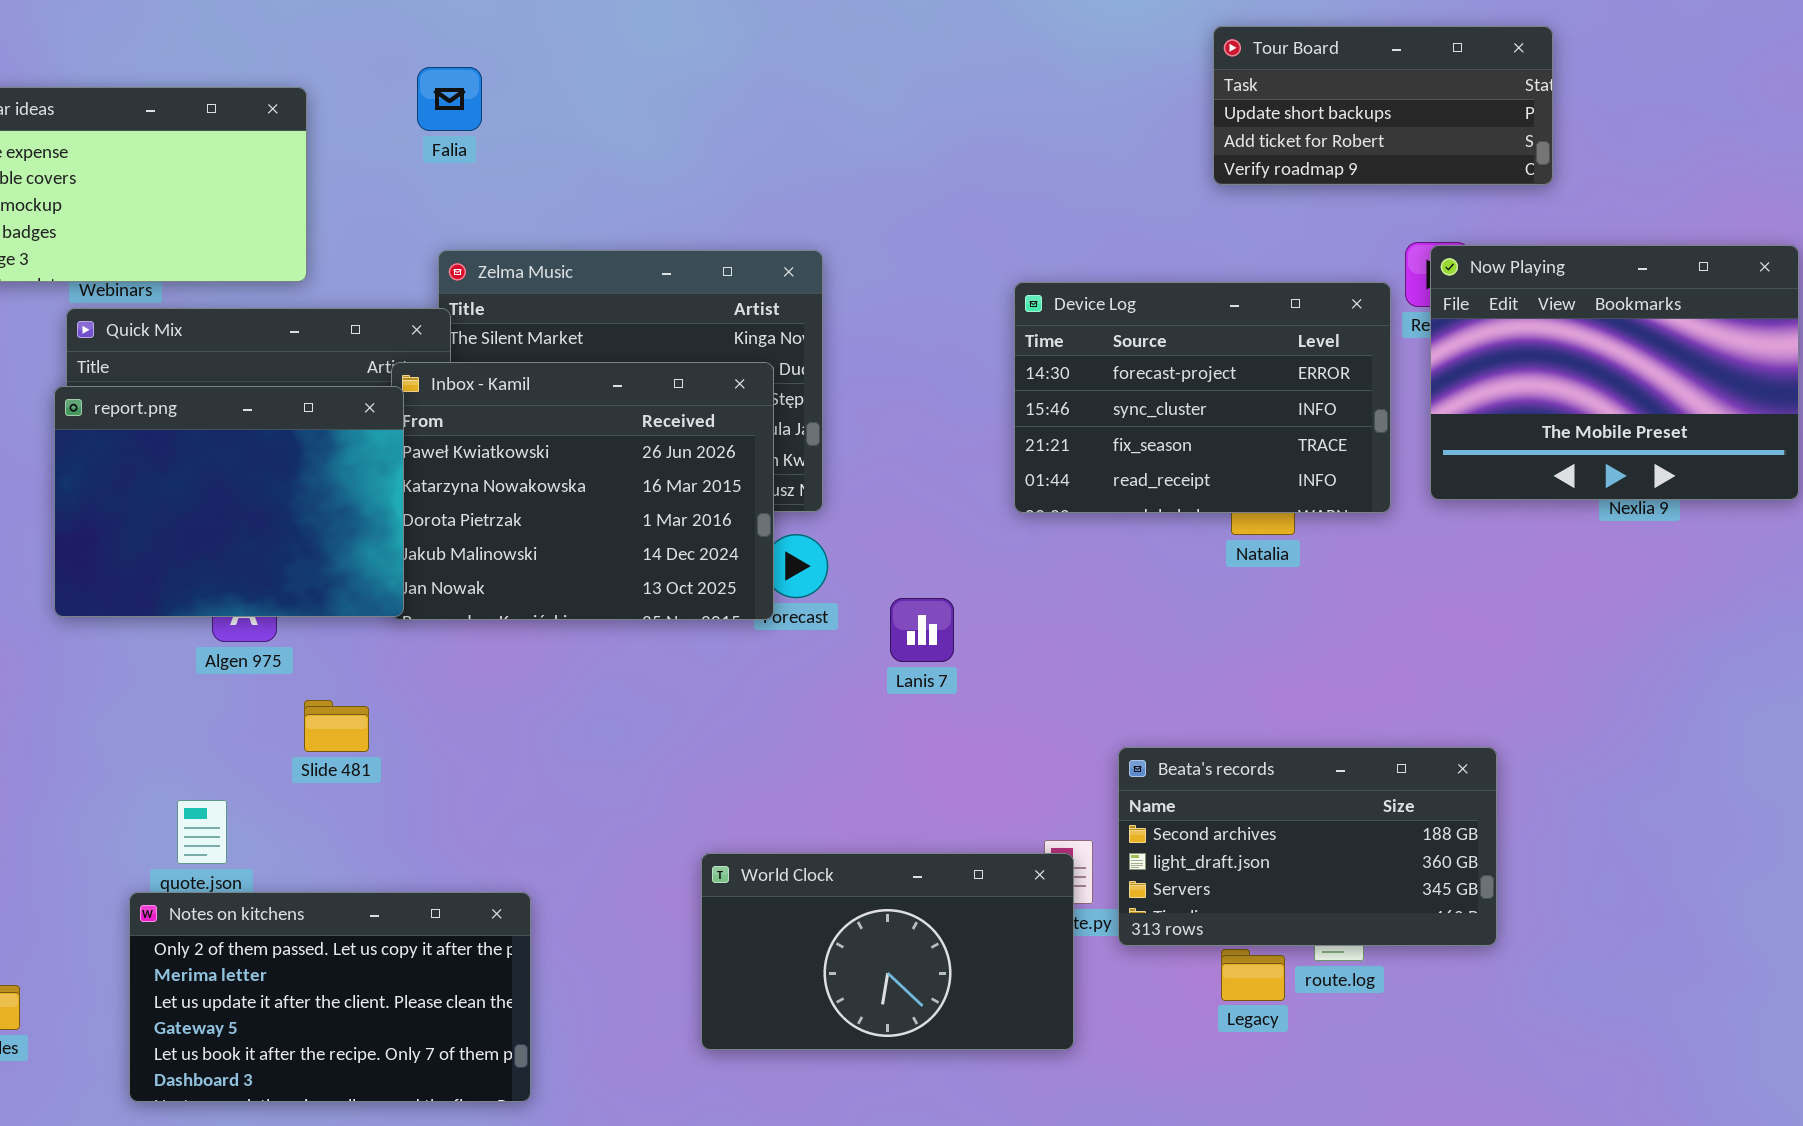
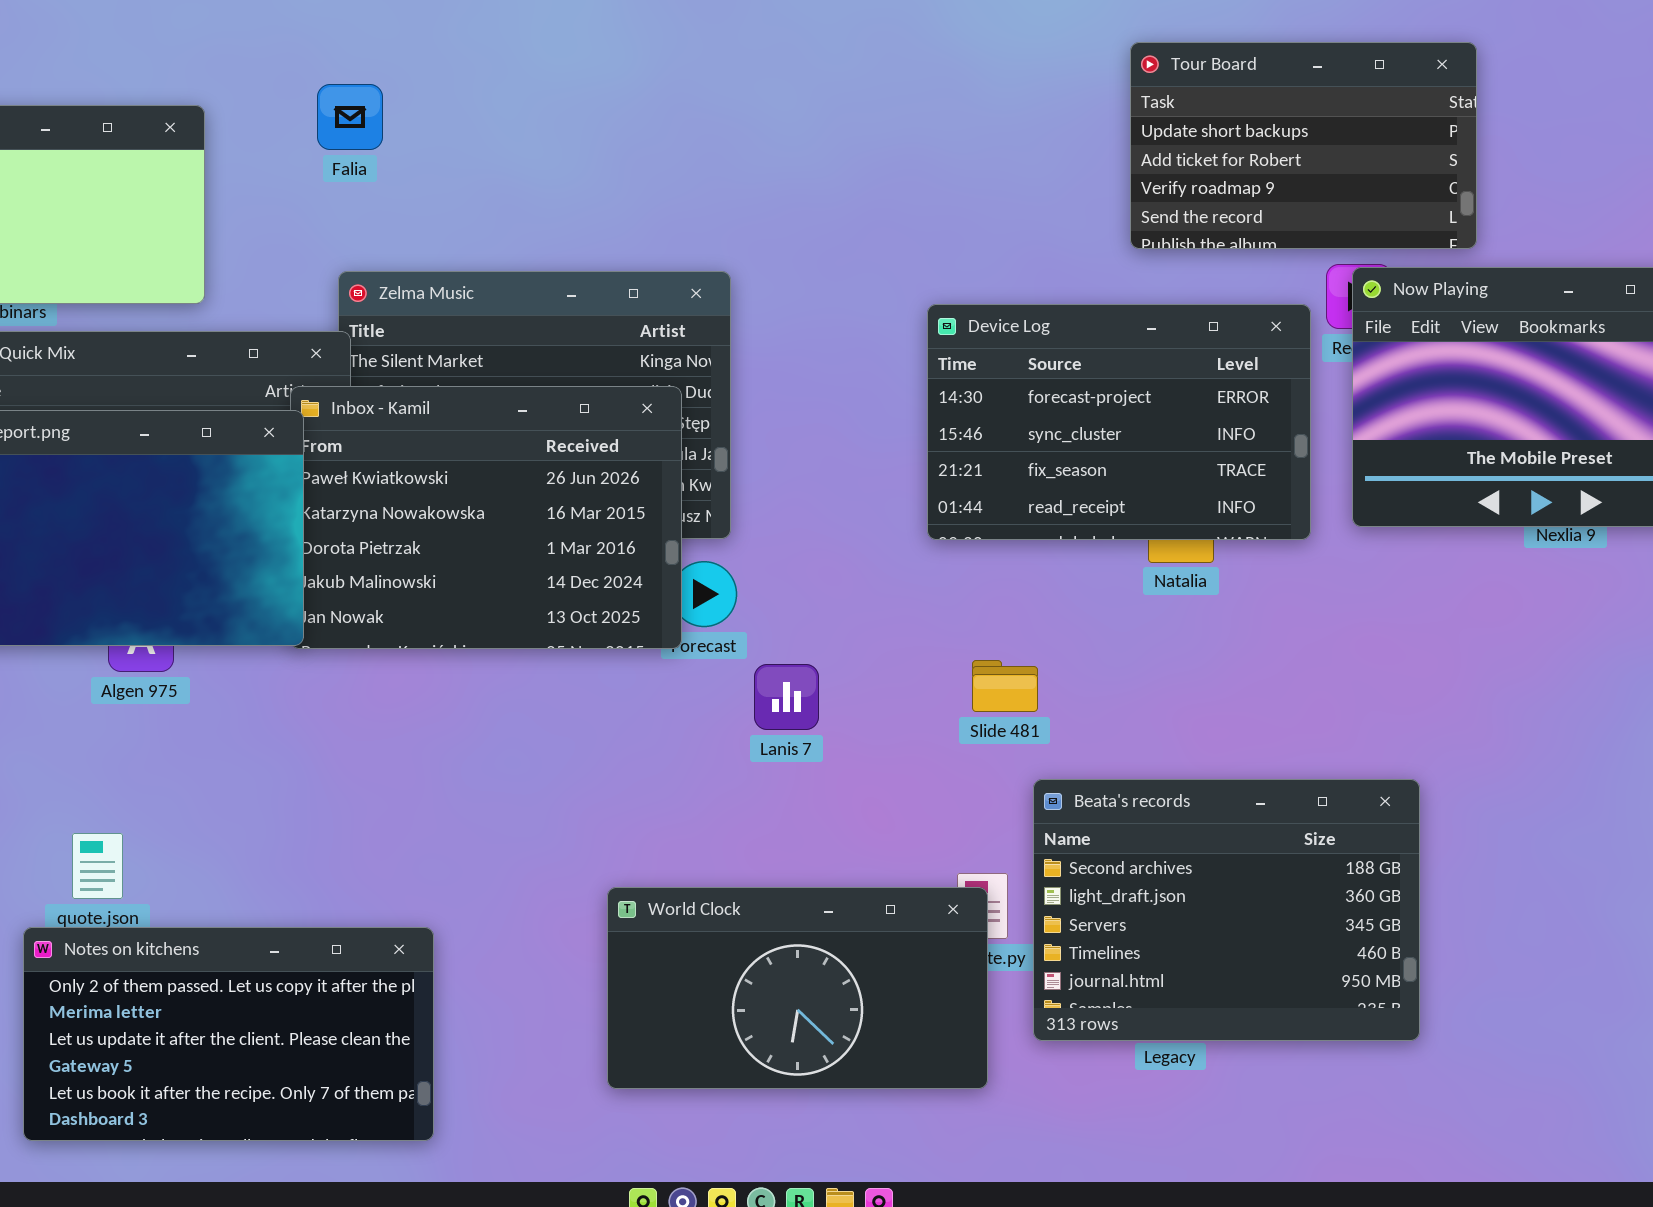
Tour Board: [1213,26,1553,185] -> [1130,42,1477,249], resized
Lanis 7: [890,598,954,662] -> [754,664,819,730], moved
Slide 481: [304,700,369,752] -> [972,660,1038,712], moved
Beata's records: [1118,747,1497,946] -> [1033,779,1420,1041], resized

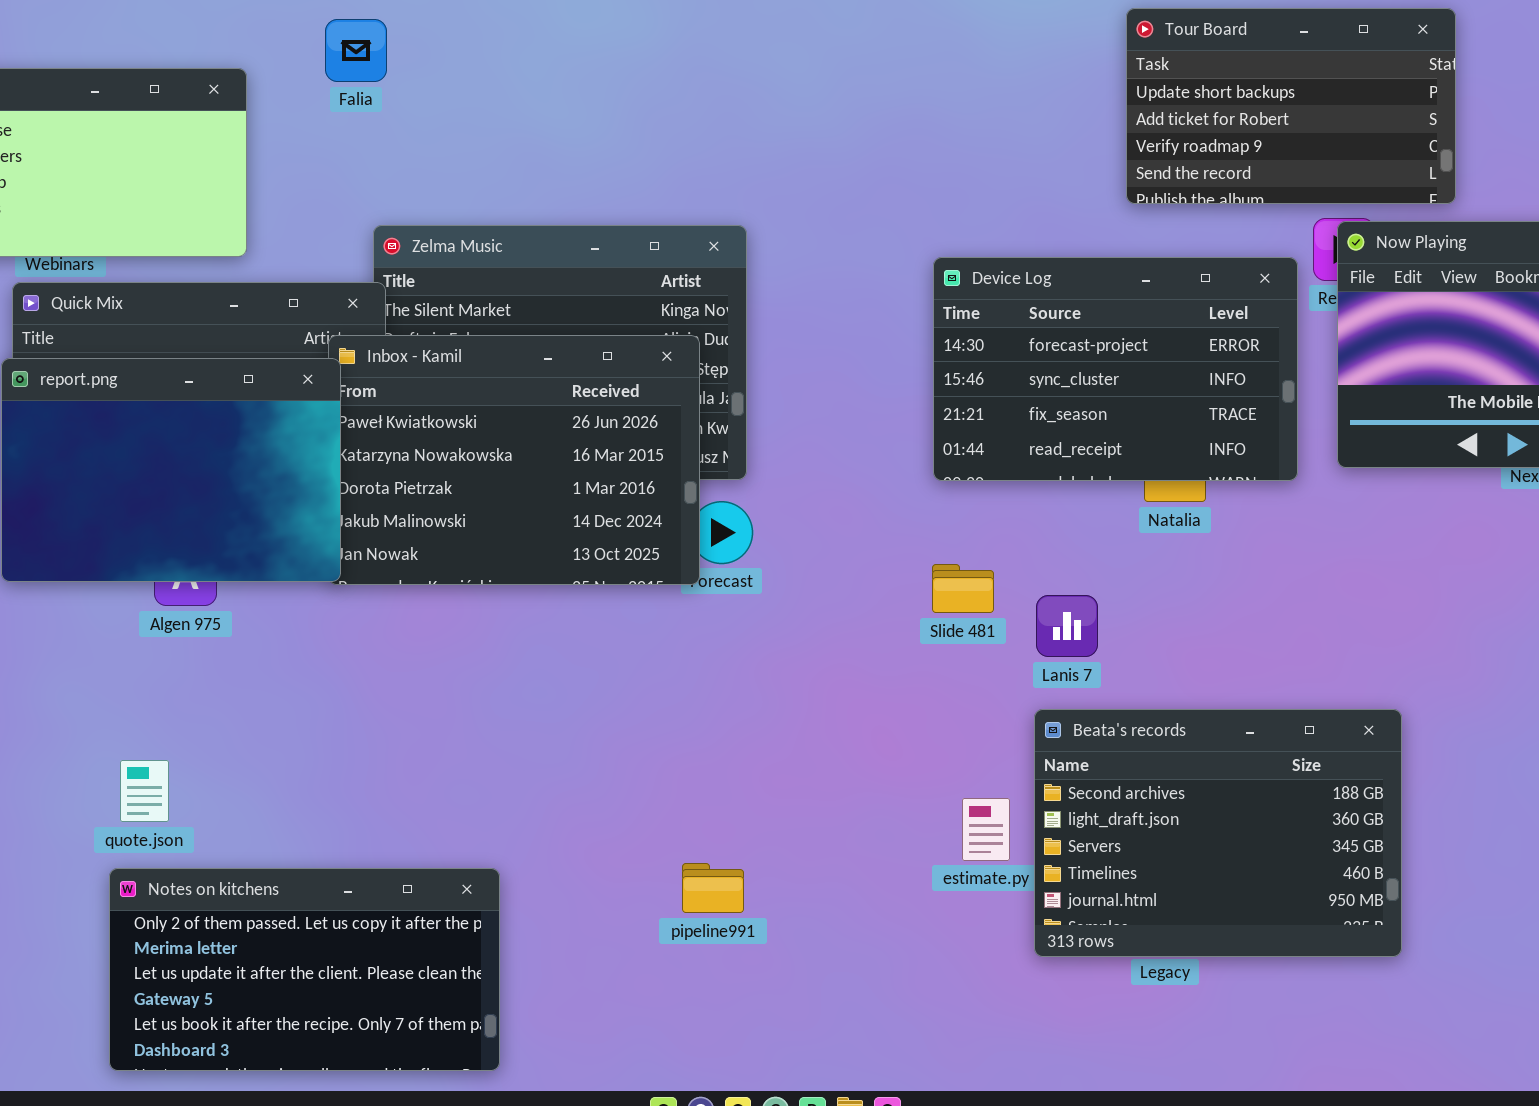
Falia: [317,84,383,150] -> [325,19,387,82], moved
Slide 481: [972,660,1038,712] -> [932,564,994,613], moved
Lanis 7: [754,664,819,730] -> [1036,595,1098,657], moved
World Clock: [607,887,988,1089] -> none, closed
Notes on kitchens: [23,927,434,1141] -> [109,868,500,1071], moved

